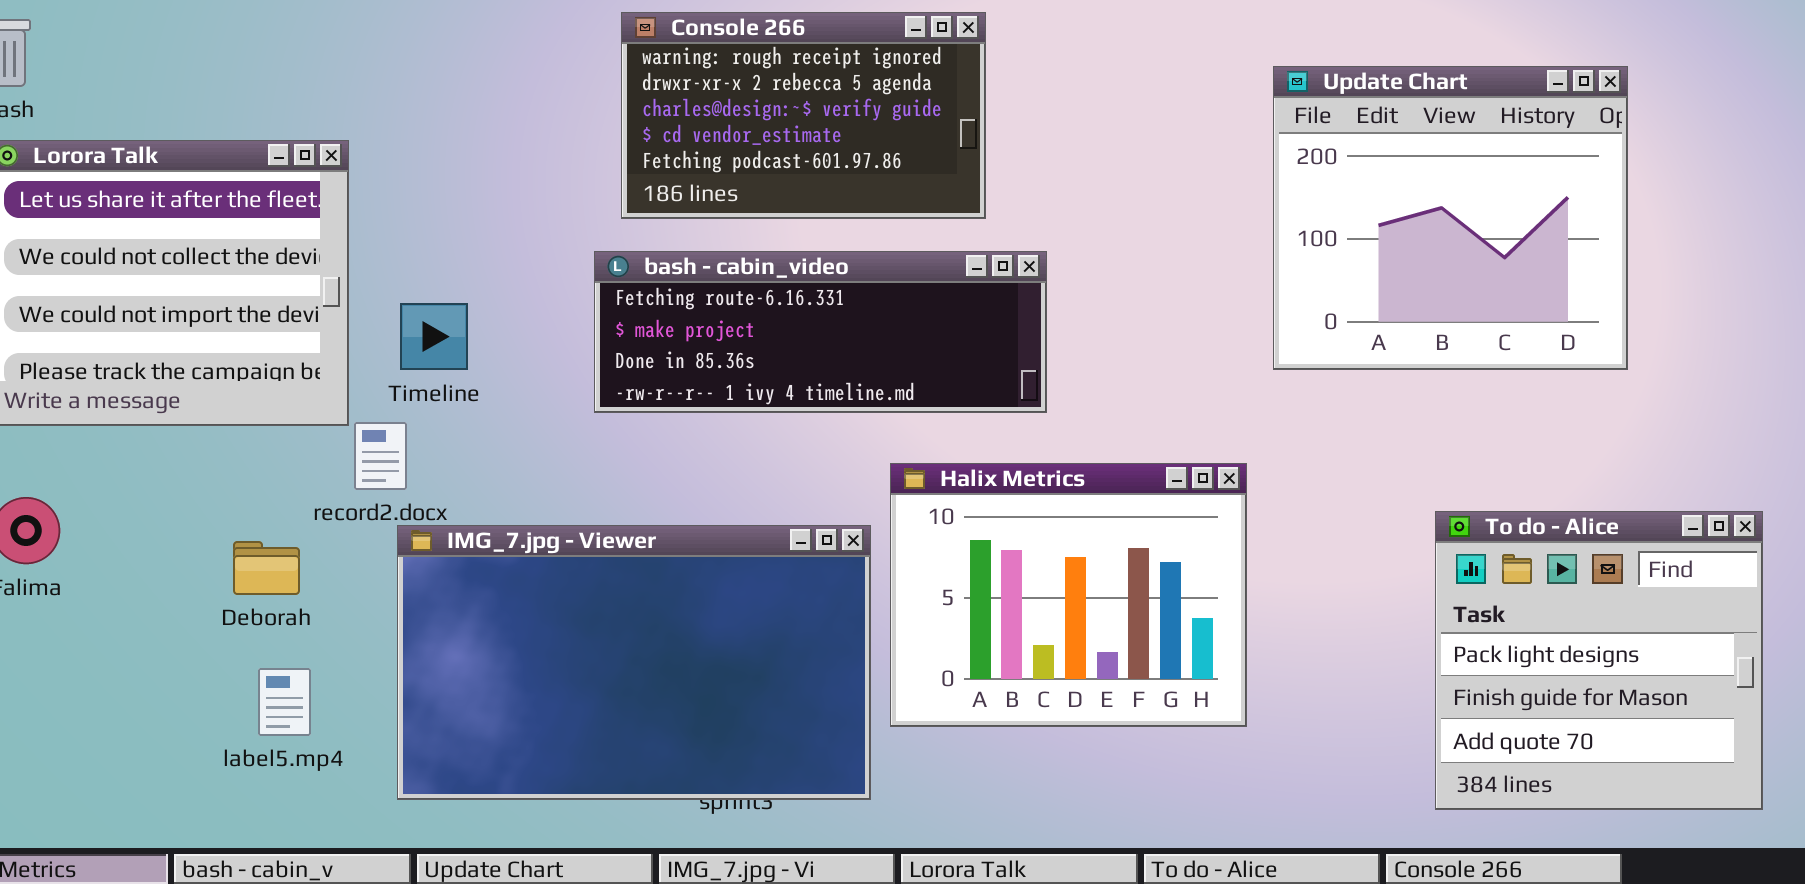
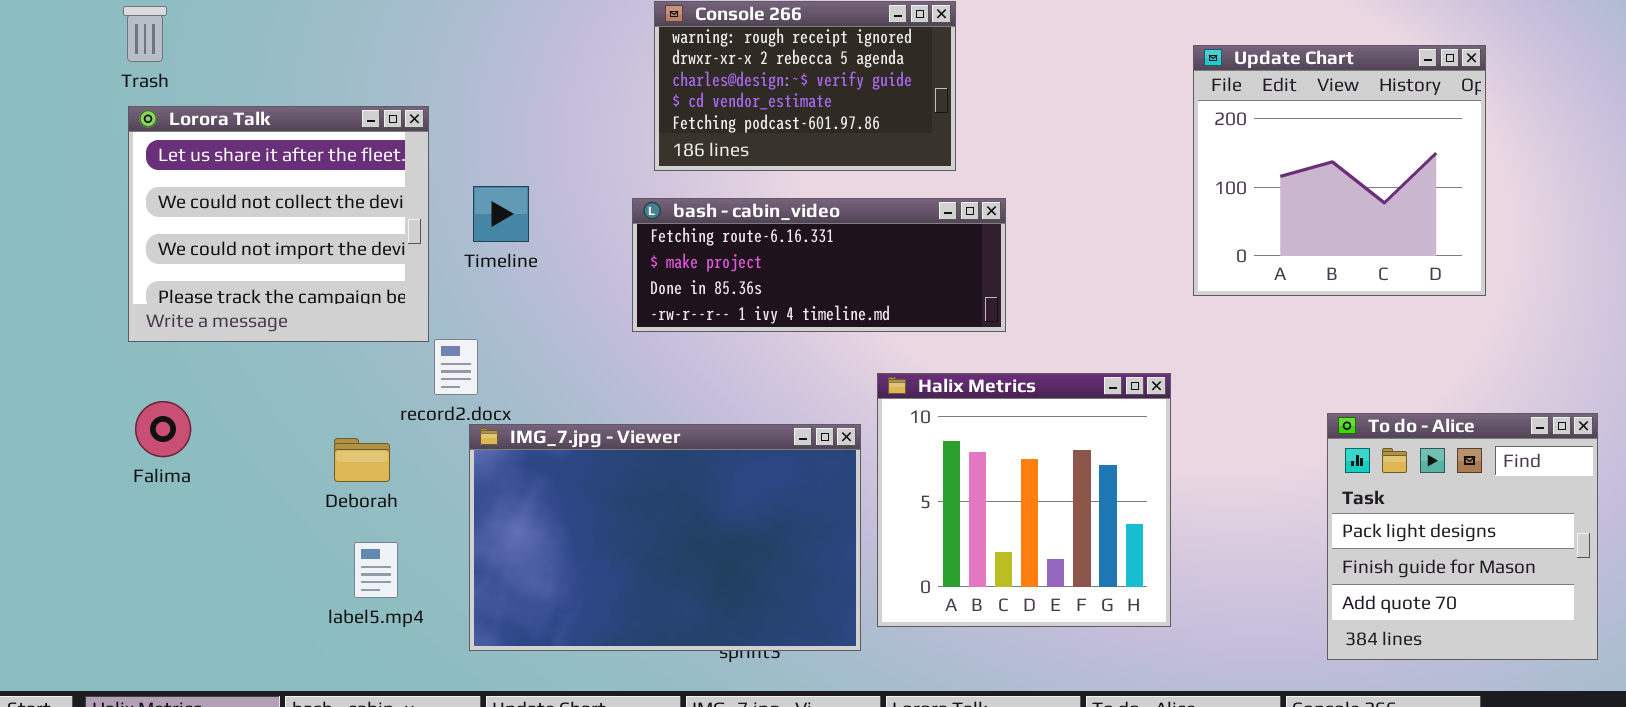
Timeline: [400,303,468,370] -> [473,186,529,242], moved
Halix Metrics: [890,463,1247,727] -> [877,373,1171,627], resized

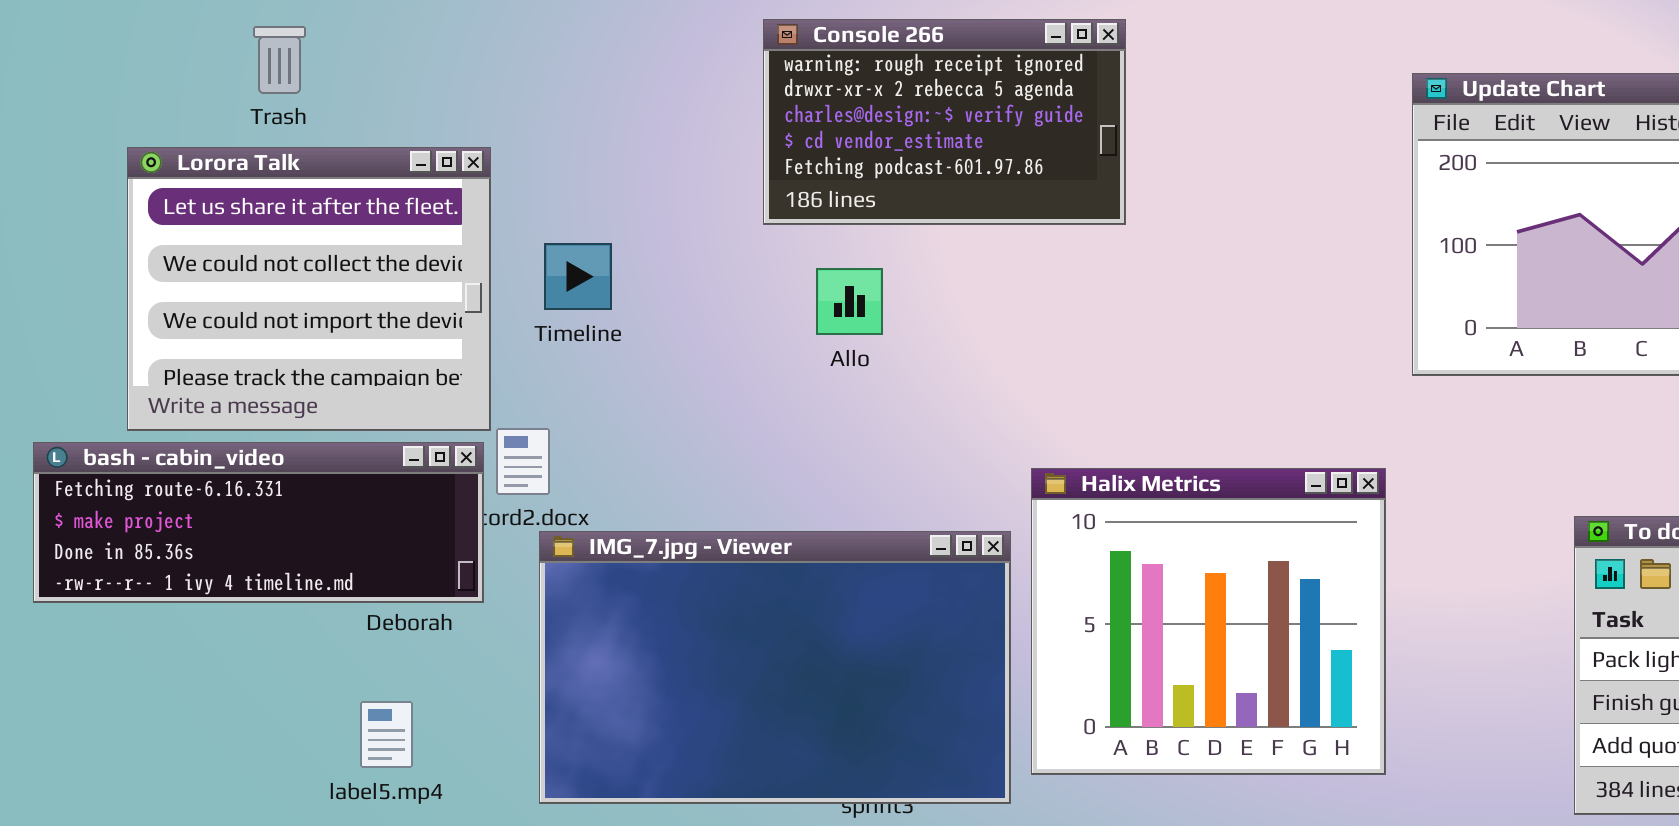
Trash: [123,6,167,62] -> [253,26,306,94], moved
bash - cabin_video: [632,198,1006,332] -> [33,442,484,603], moved
label5.mp4: [354,542,398,598] -> [360,701,413,768], moved

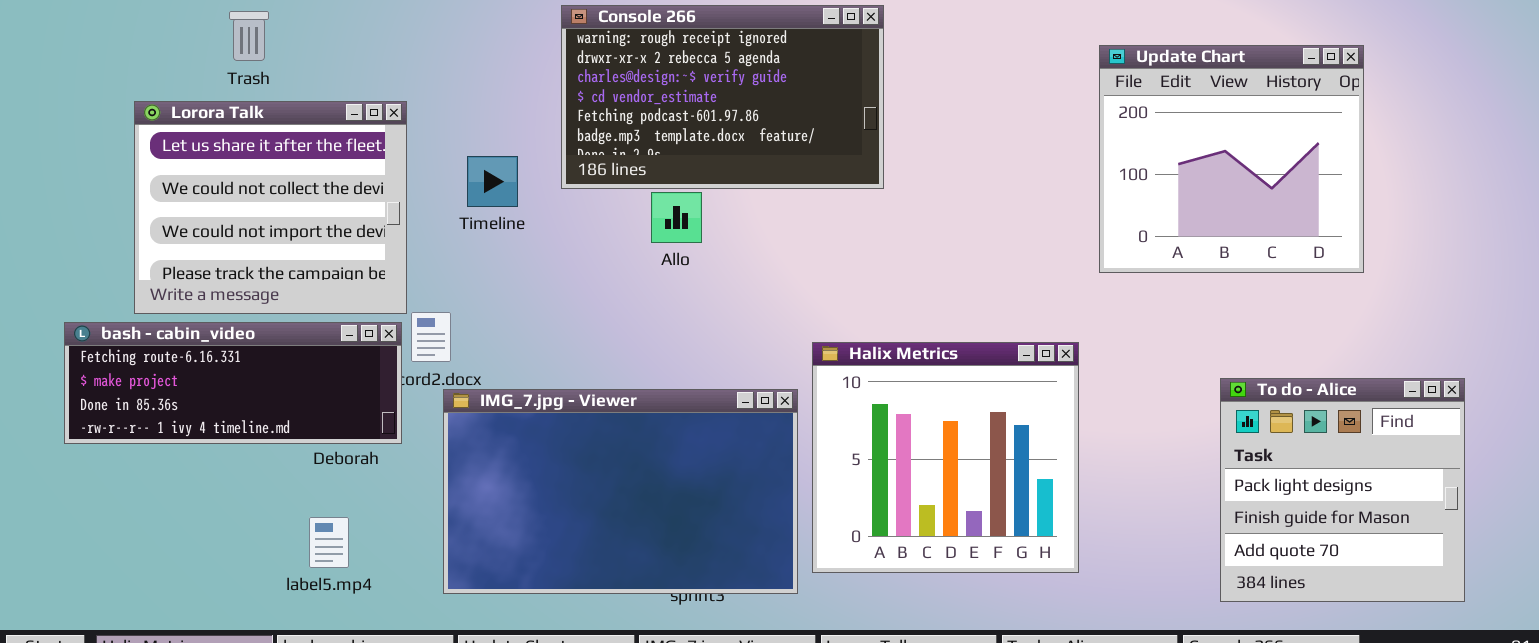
Console 266: [763,19,1126,225] -> [561,5,884,189], resized
Timeline: [544,243,612,310] -> [467,156,518,207], moved

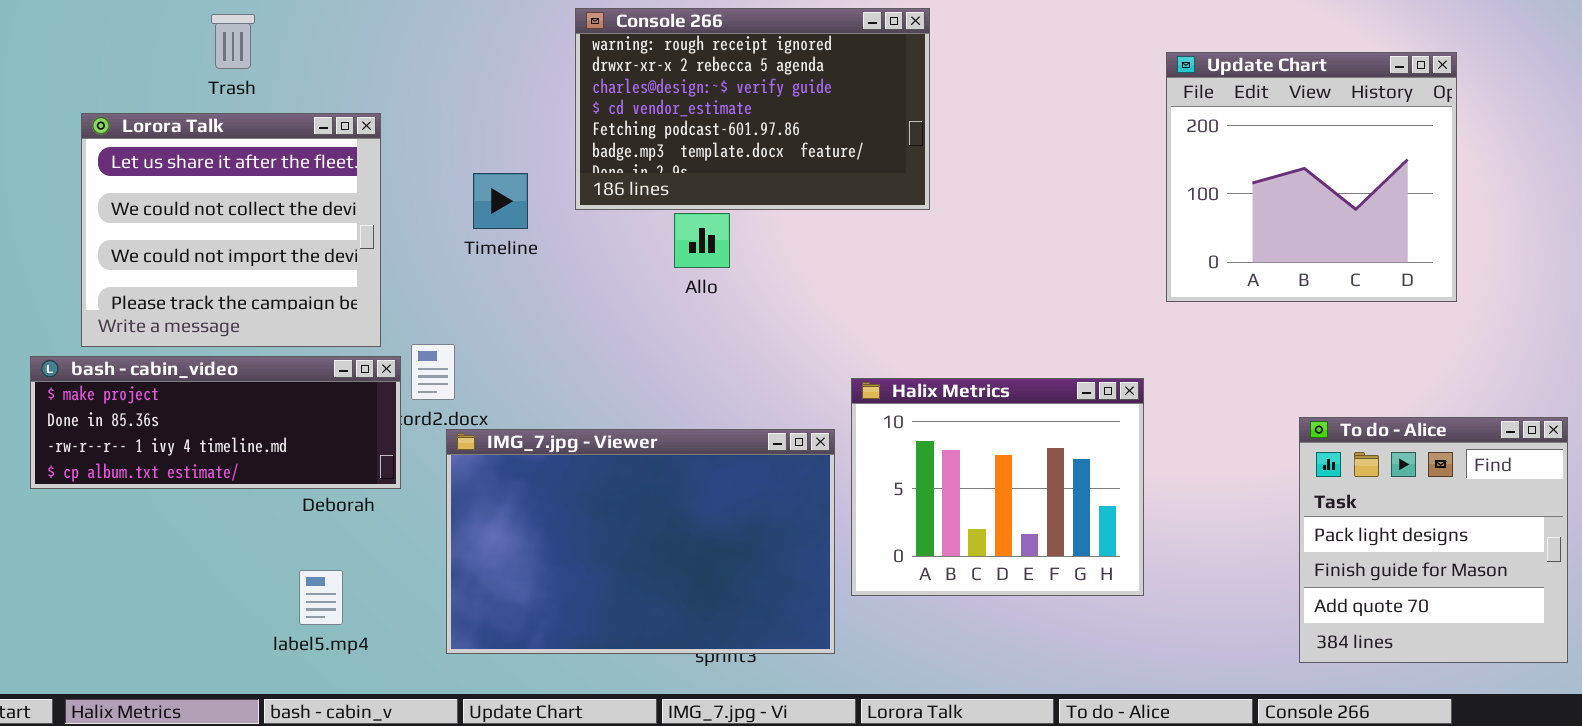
Lorora Talk: [134,101,407,314] -> [81,113,381,347], moved
bash - cabin_video: [64,322,402,444] -> [30,356,401,489], scrolled down 1 row
Halix Metrics: [812,342,1079,573] -> [851,378,1144,596], resized

